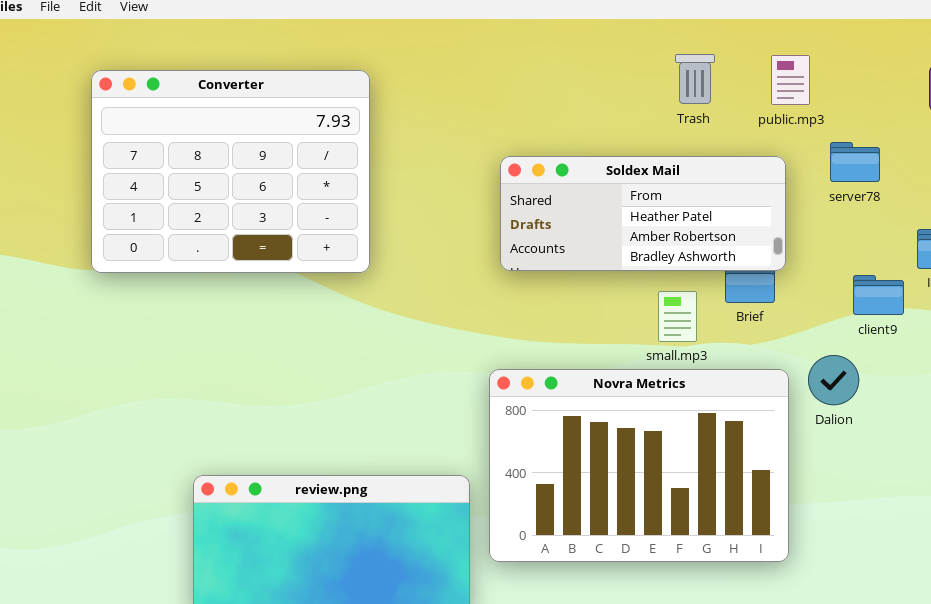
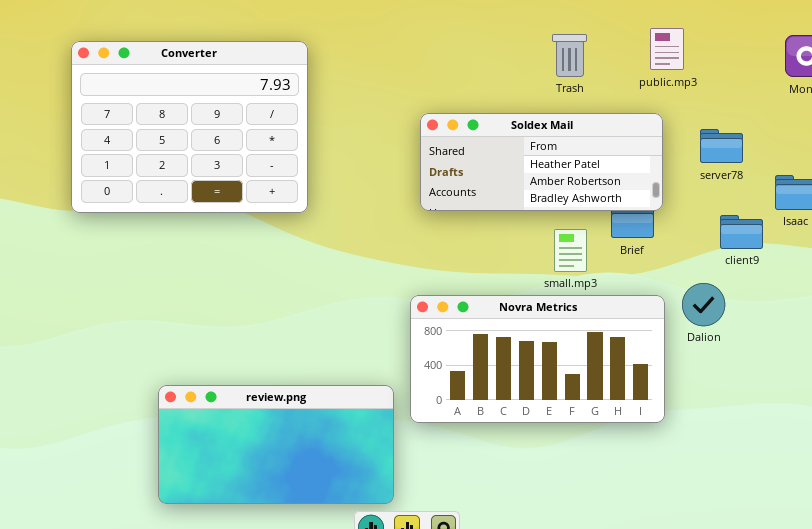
Trash: [675,54,715,104] -> [552,34,587,77], moved
server78: [830,142,880,182] -> [700,129,743,163], moved
Novra Metrics: [489,369,789,562] -> [410,295,665,423], resized

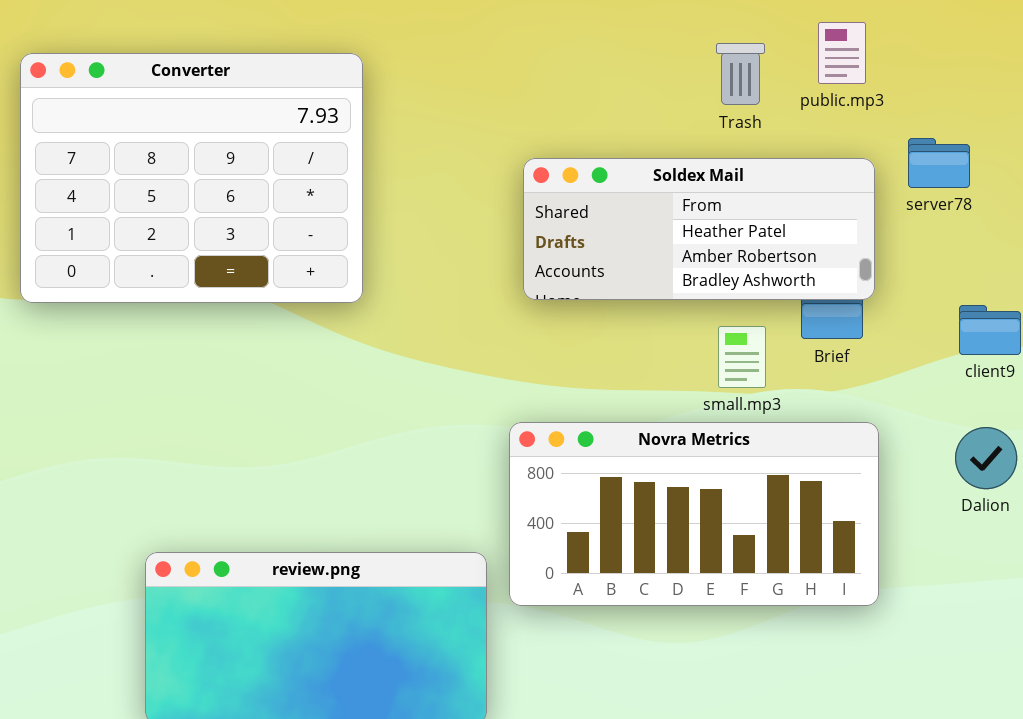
public.mp3: [650,28,684,70] -> [818,22,866,84], moved
server78: [700,129,743,163] -> [908,138,970,188], moved
Dalion: [682,283,725,326] -> [955,427,1017,489], moved

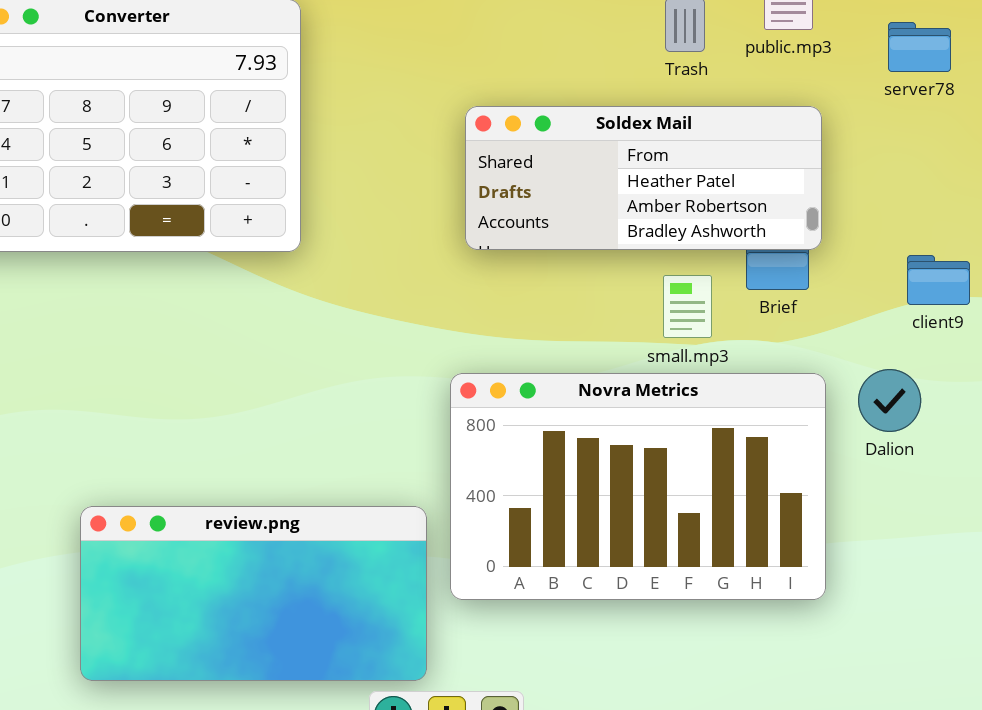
server78: [908,138,970,188] -> [888,22,951,72], moved
Novra Metrics: [509,422,879,606] -> [450,373,826,600], resized
Dalion: [955,427,1017,489] -> [858,369,921,432], moved

